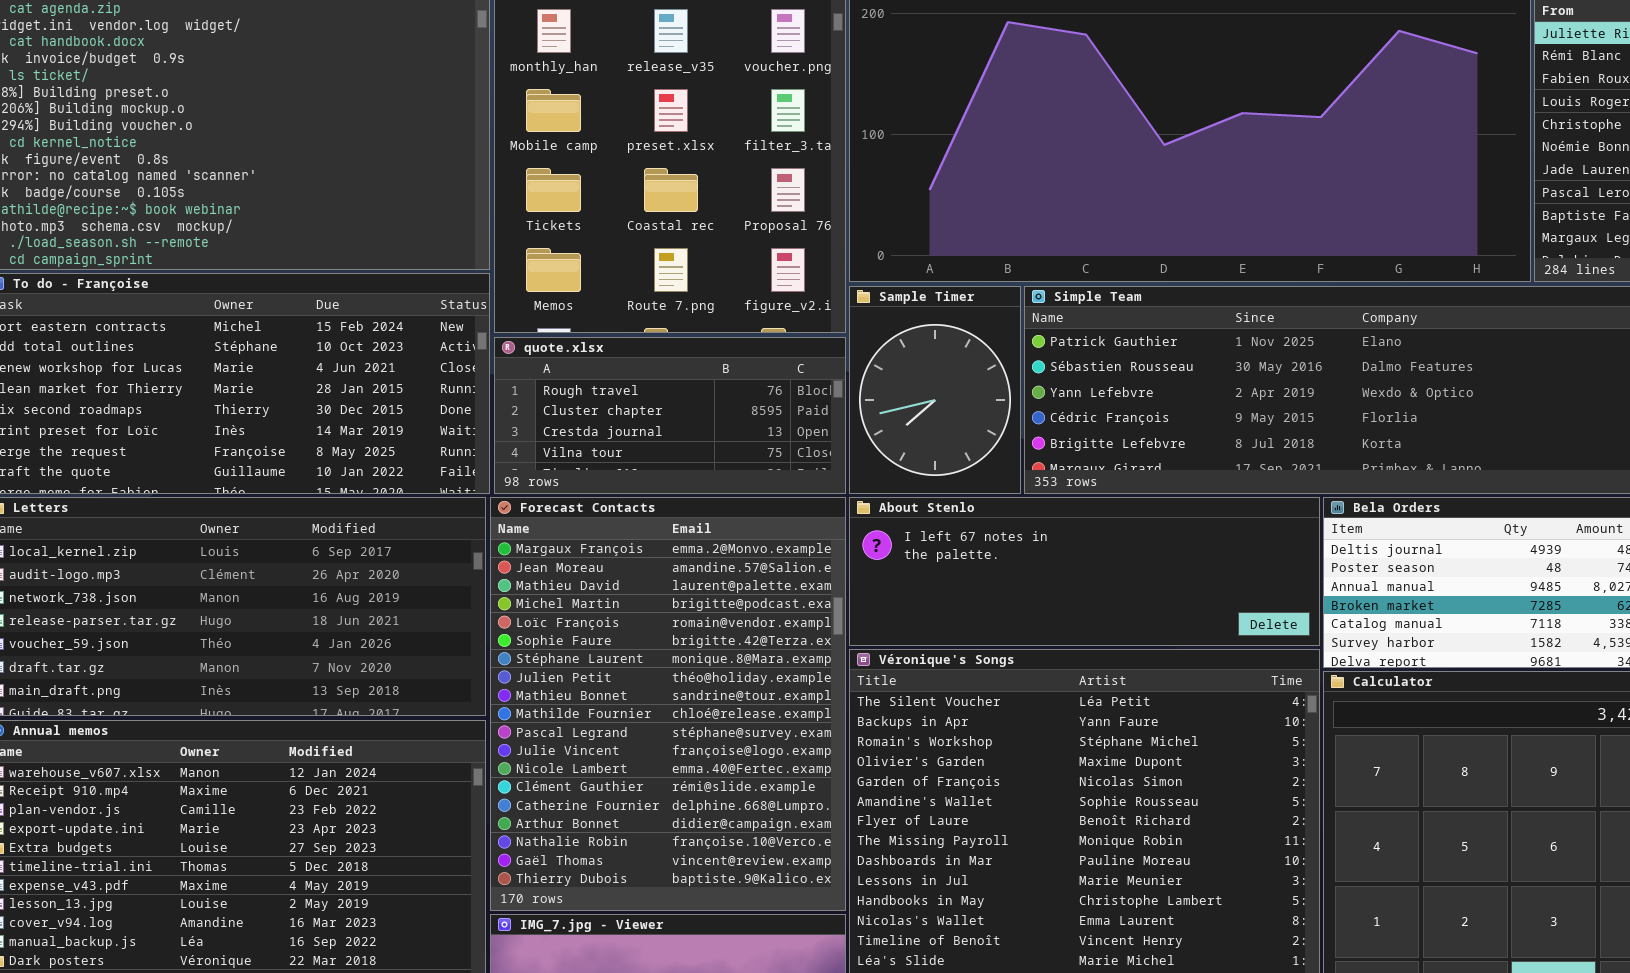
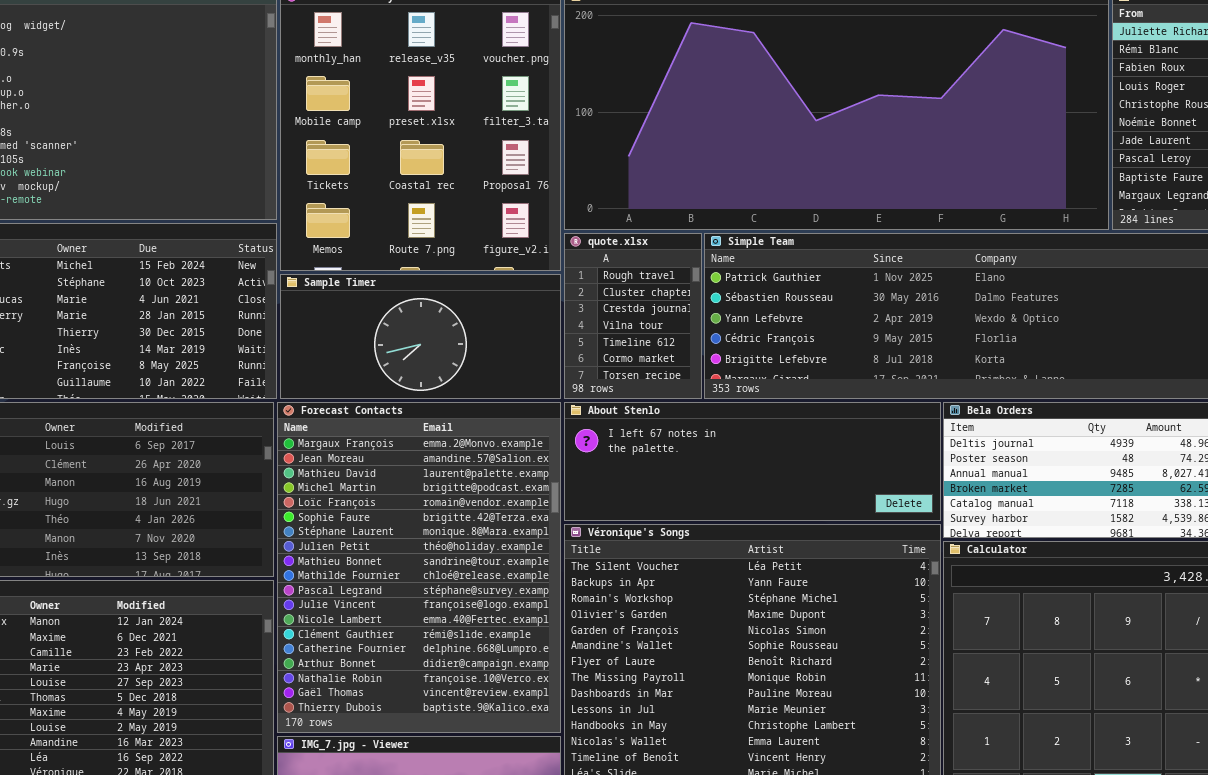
Sample Timer: [849,286,1021,494] -> [280,274,561,399], moved, resized
quote.xlsx: [494,337,846,494] -> [564,233,702,399], moved, resized

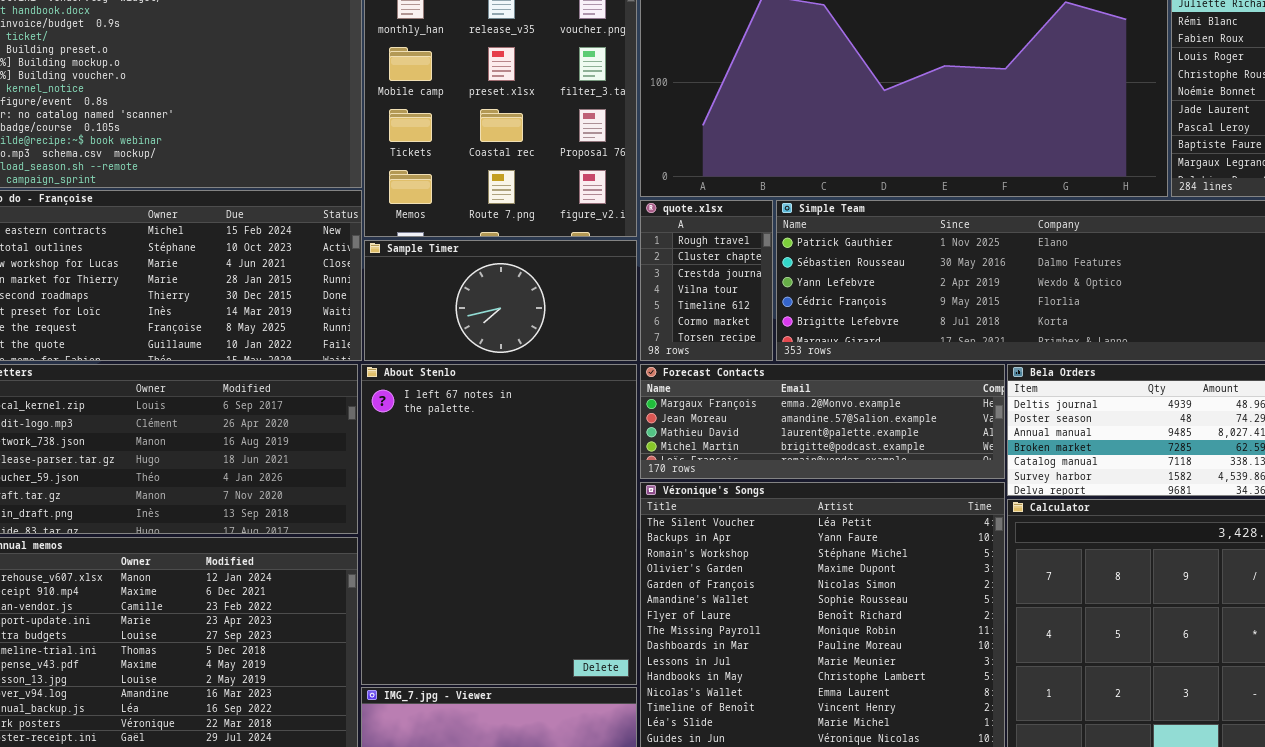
Forecast Contacts: [277,402,561,733] -> [640,364,1005,479], moved, resized
About Stenlo: [564,402,941,521] -> [361,364,637,685], moved, resized

